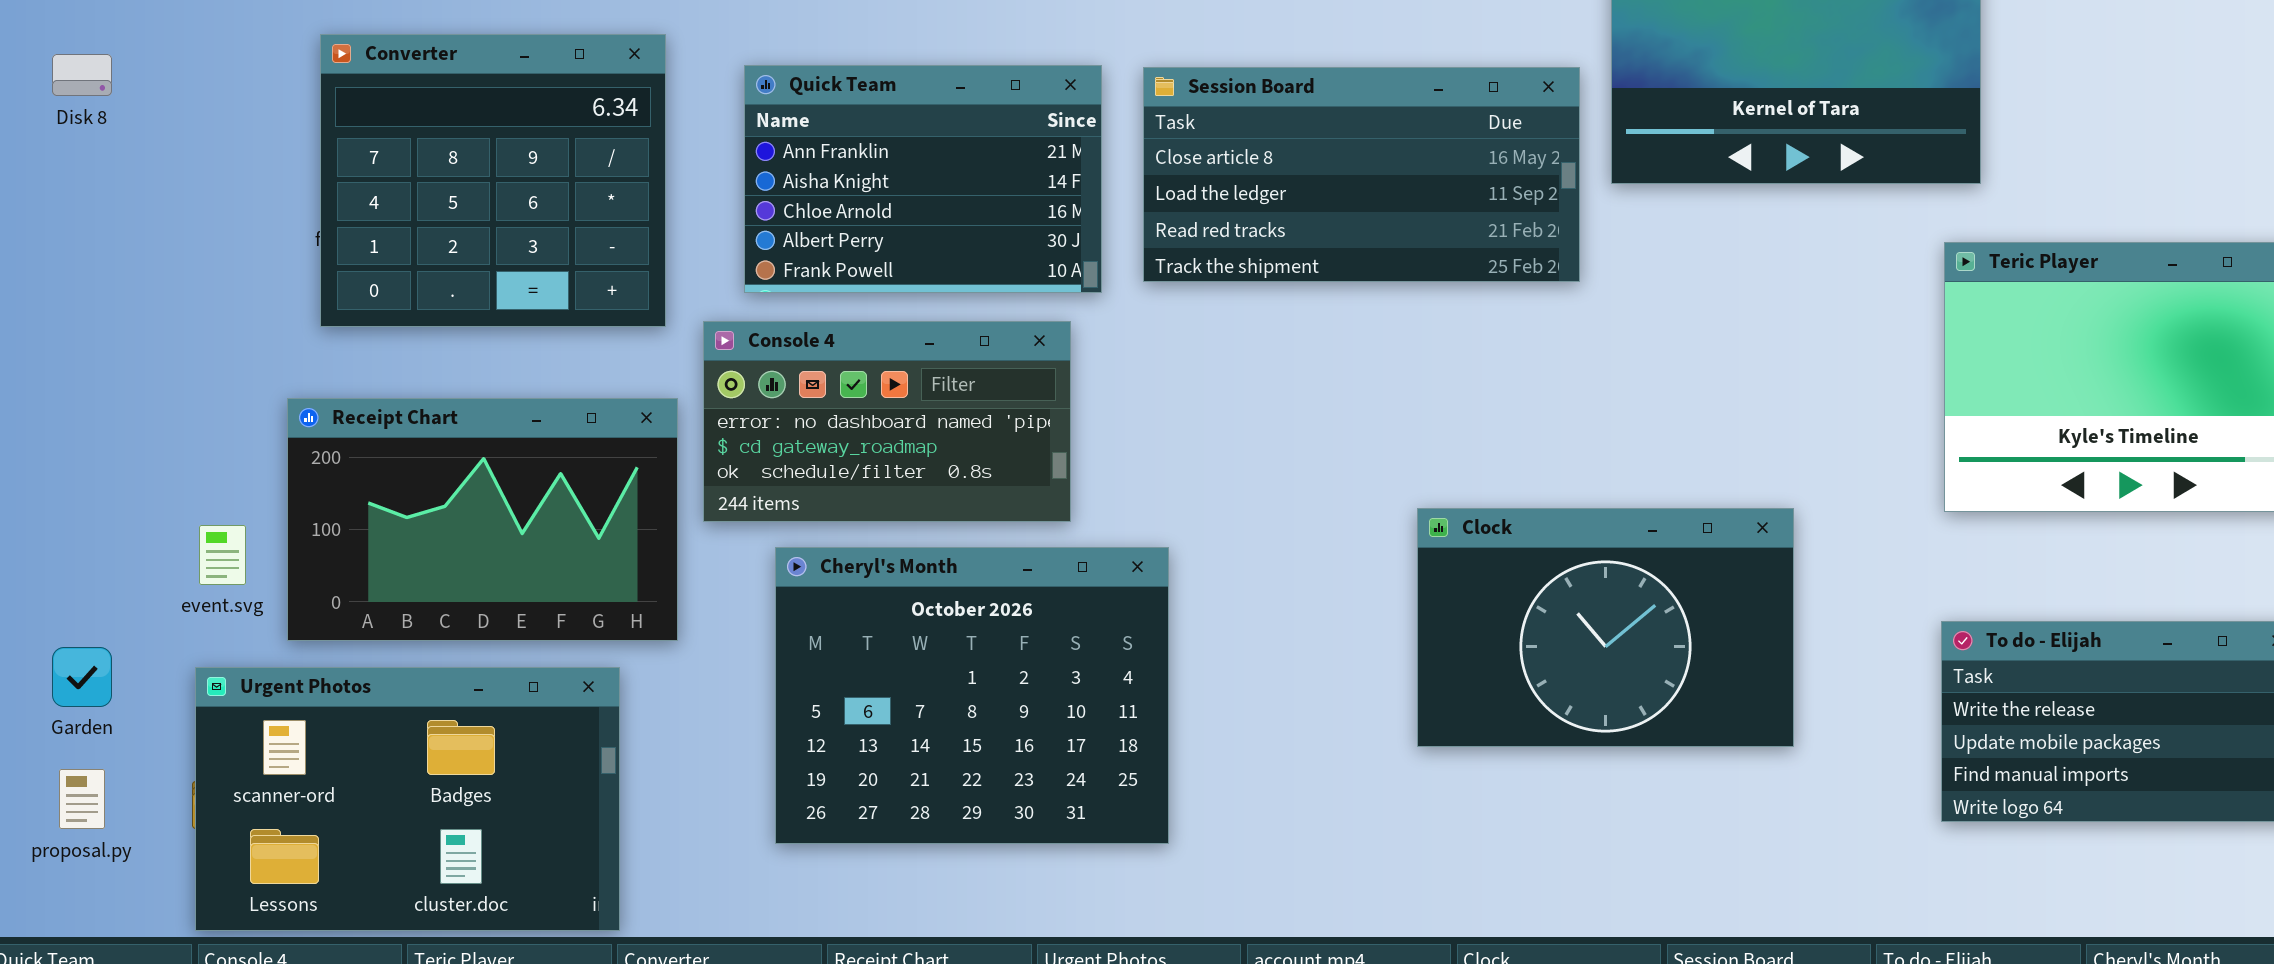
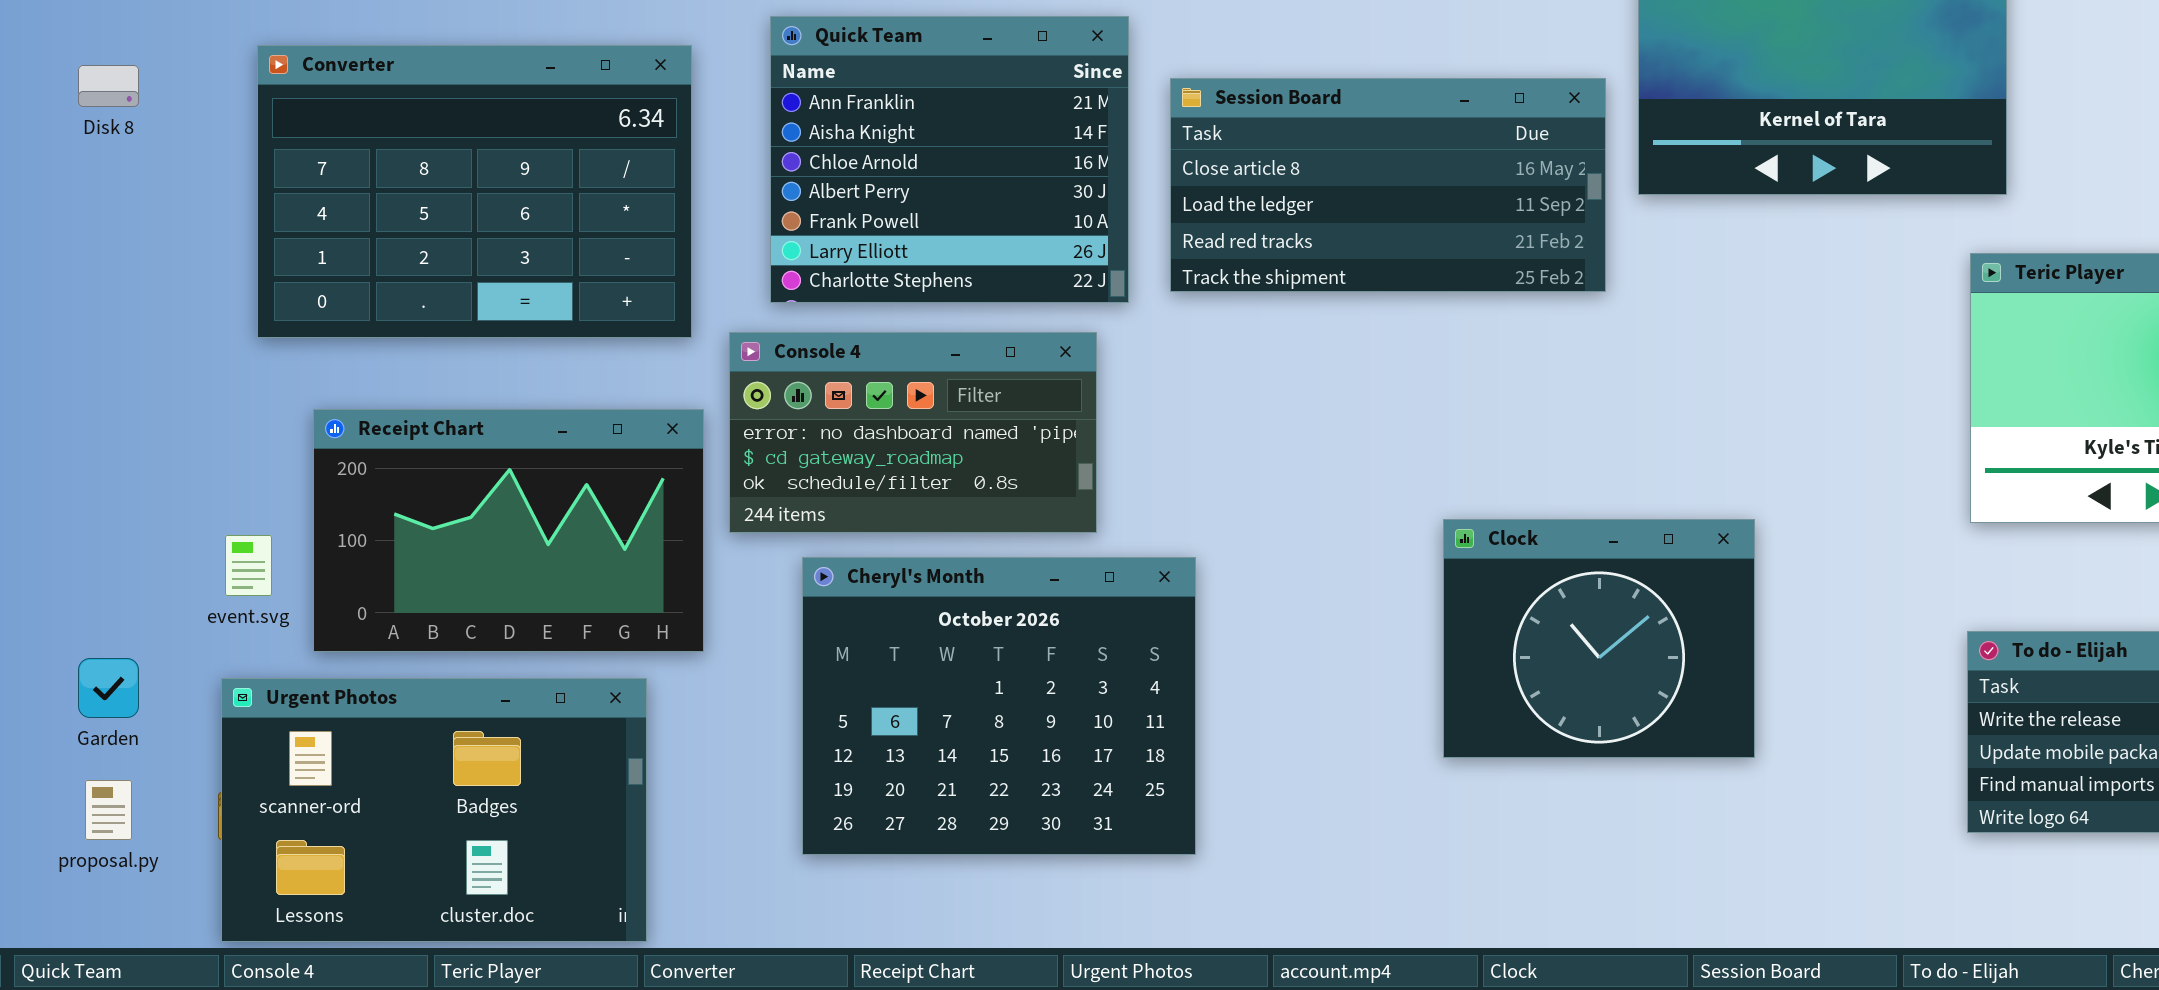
Converter: [320,34,666,327] -> [257,45,692,338], resized
Quick Team: [744,65,1102,293] -> [770,16,1129,303], resized
Clock: [1417,508,1794,747] -> [1443,519,1755,758], resized

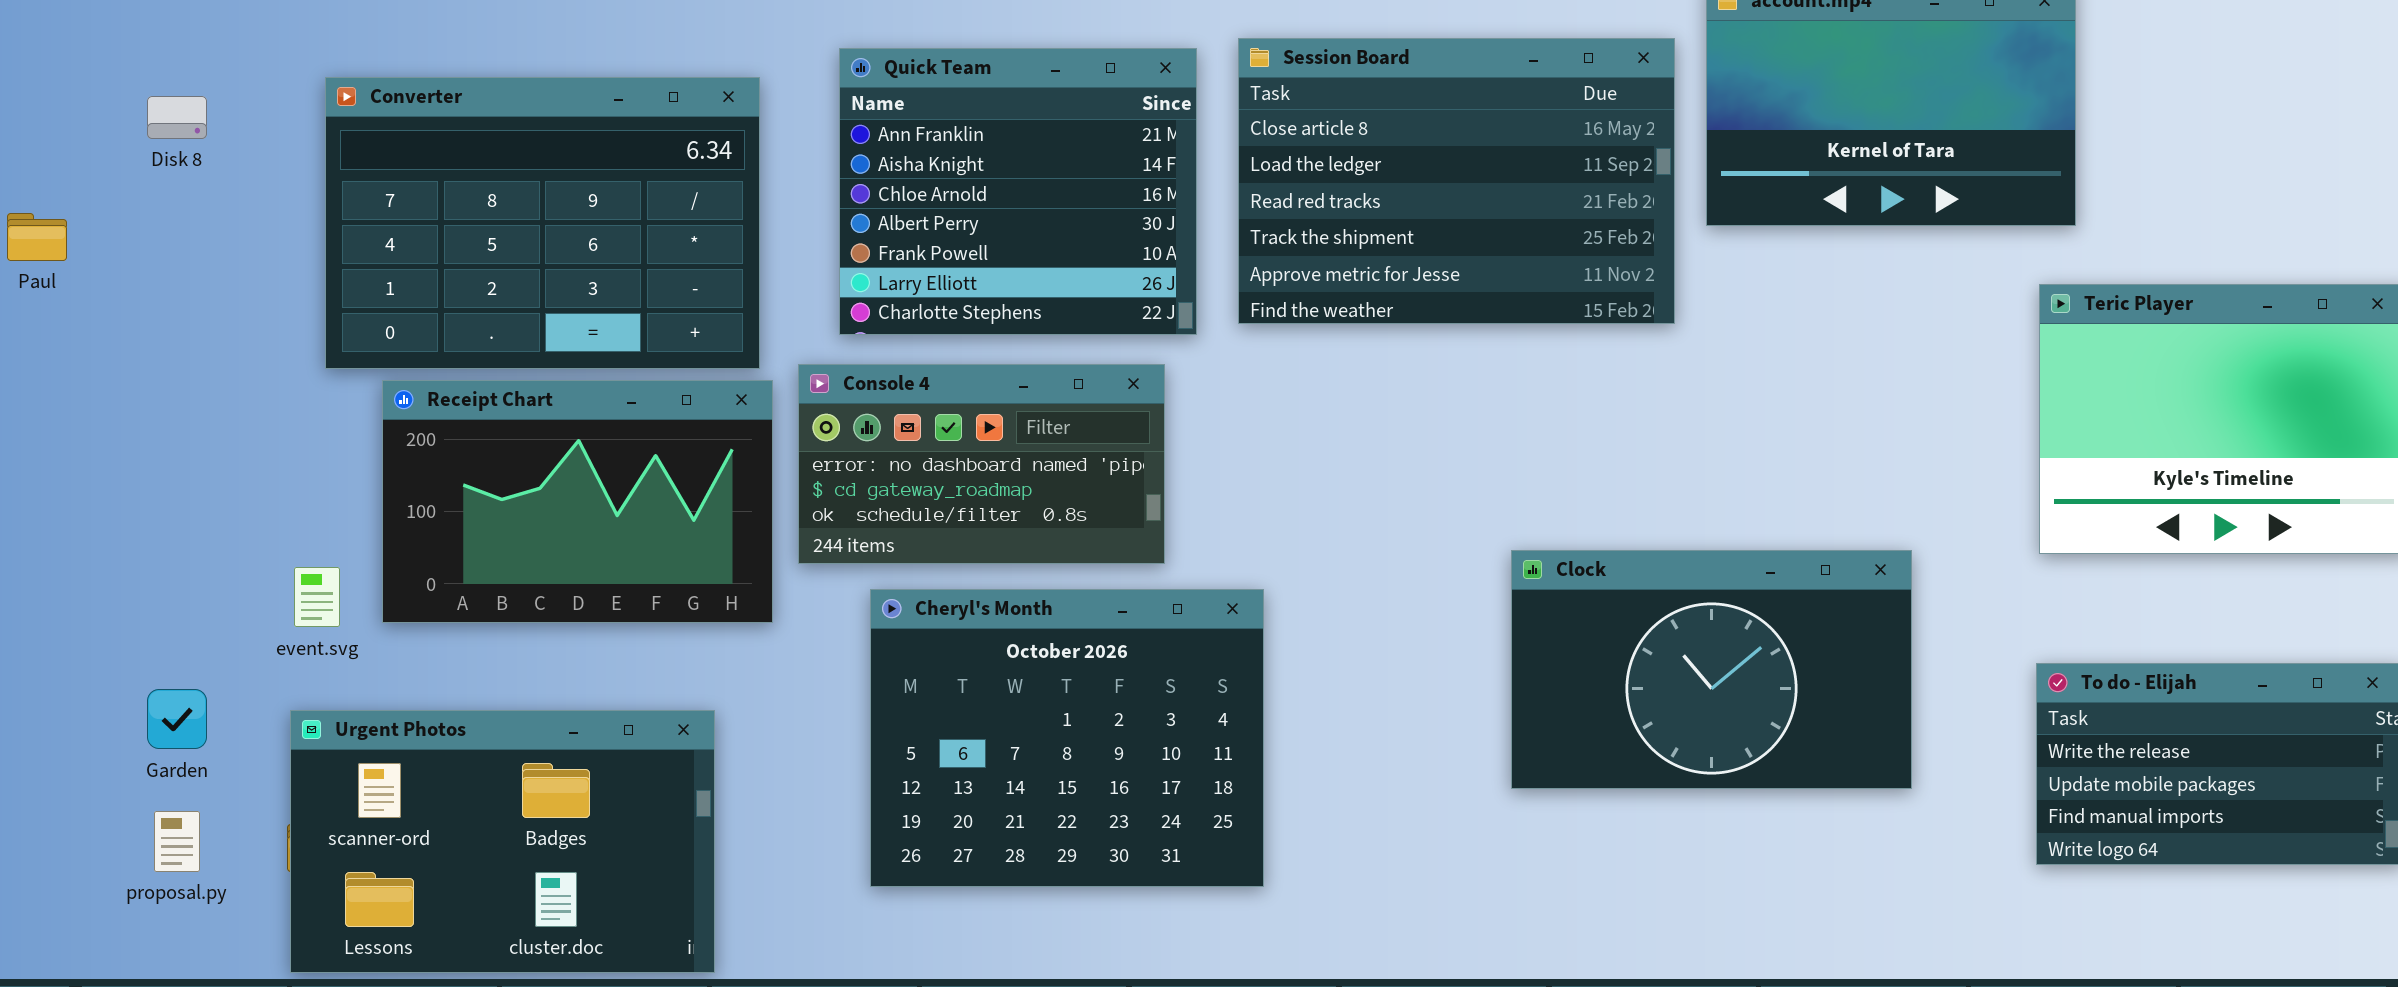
Session Board: [1170,78,1606,292] -> [1238,38,1675,324], resized
Receipt Chart: [313,409,704,652] -> [382,380,773,623], moved
Clock: [1443,519,1755,758] -> [1511,550,1912,789], resized

